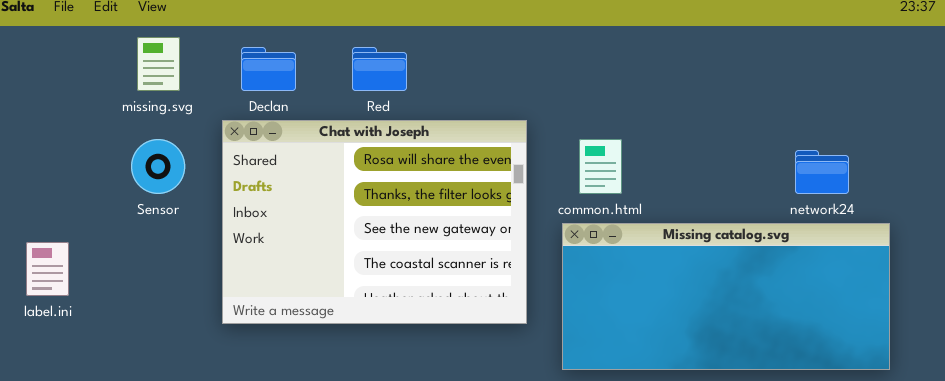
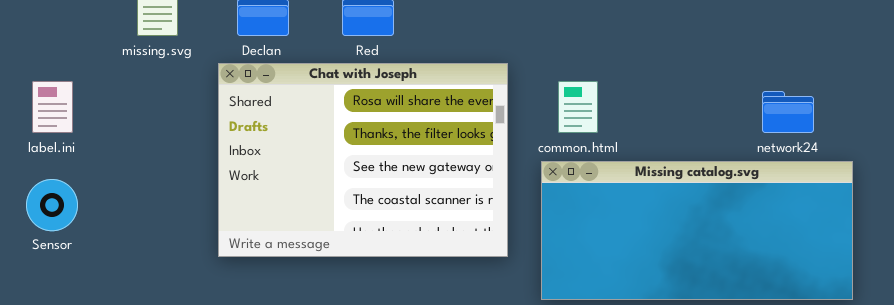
Sensor: [131,139,185,194] -> [26,179,78,231], moved
label.ini: [26,242,69,296] -> [32,81,73,133], moved

